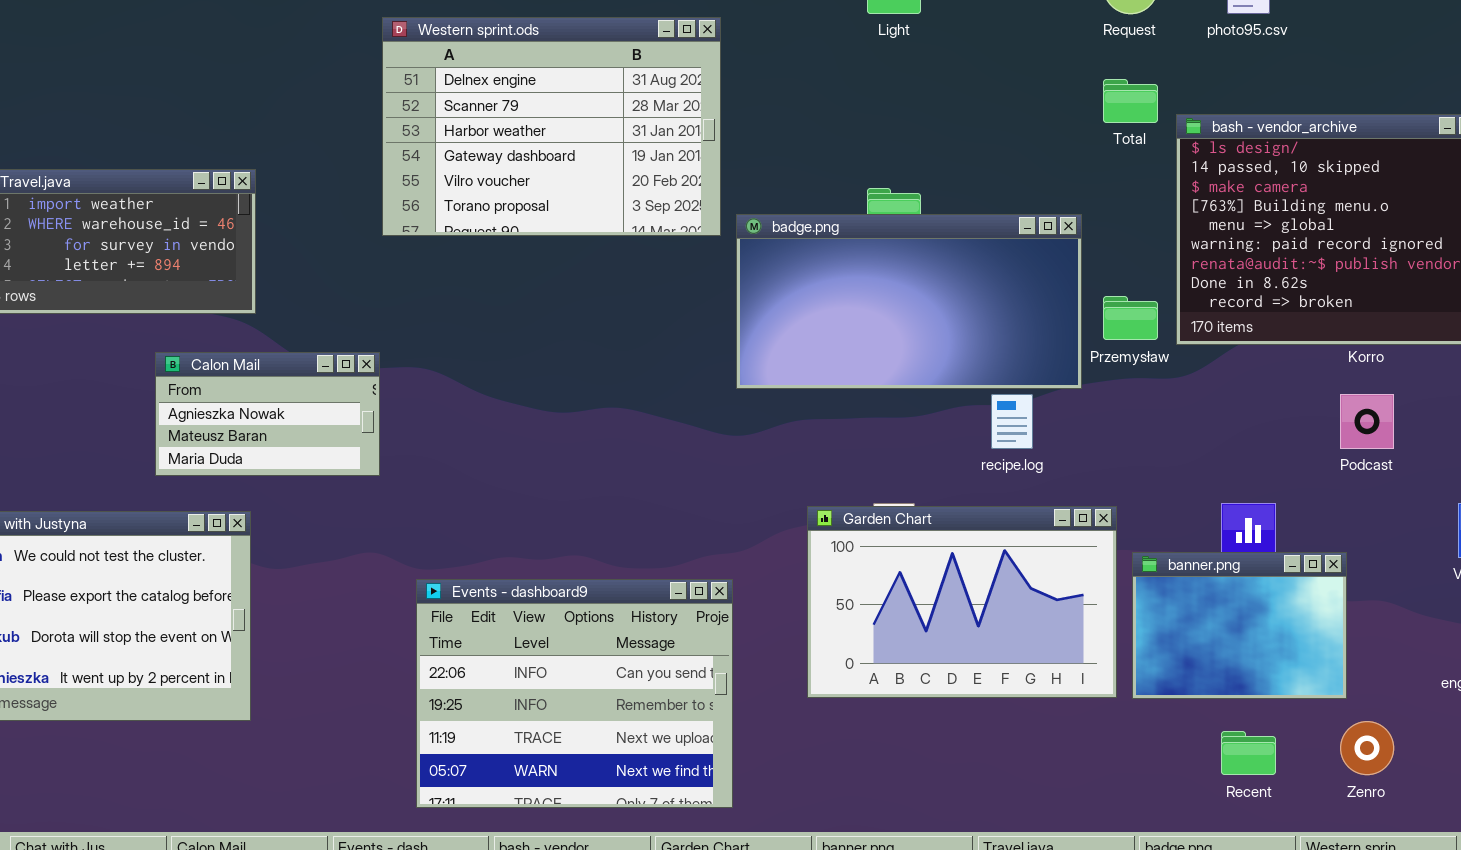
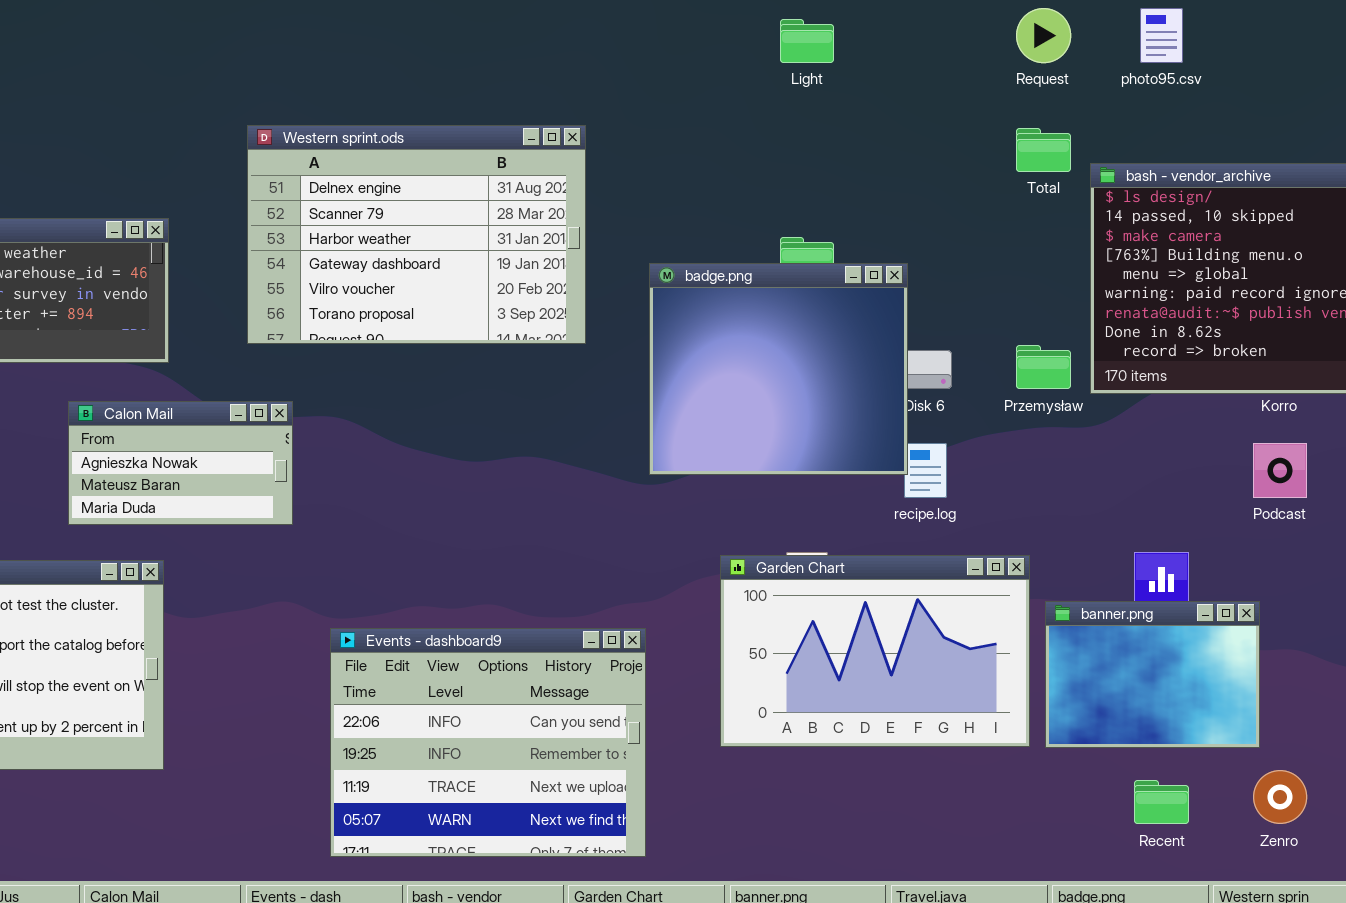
Western sprint.ods: [382,17,721,236] -> [247,125,586,344], moved
badge.png: [736,214,1082,389] -> [649,263,908,475], resized

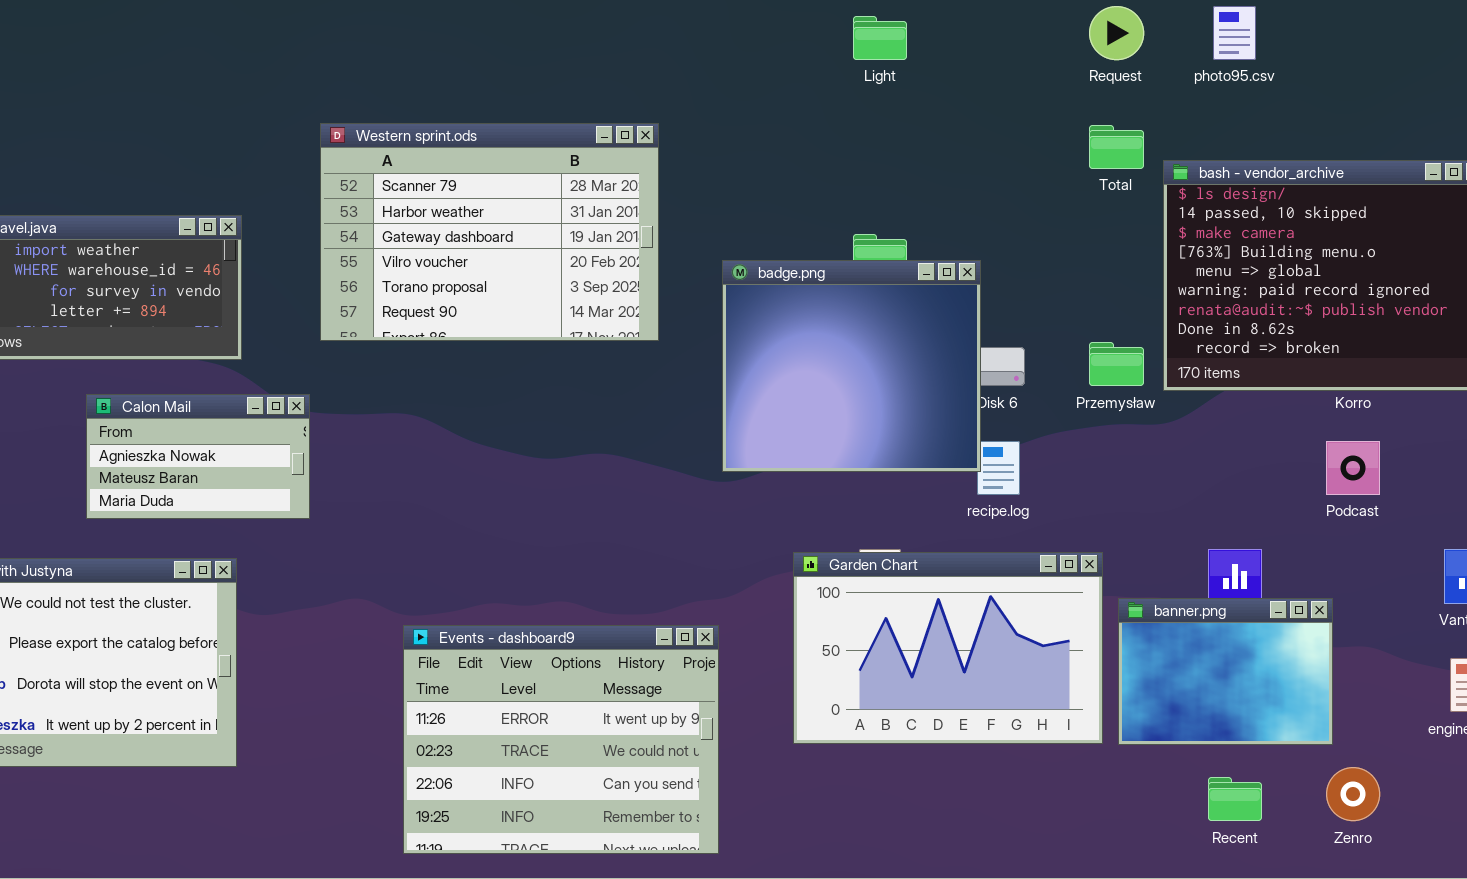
Western sprint.ods: [247,125,586,344] -> [320,123,659,341], scrolled down 1 row
Calon Mail: [68,401,293,525] -> [86,394,310,519], moved
Events - dashboard9: [330,628,646,857] -> [403,625,719,854], scrolled up 2 rows

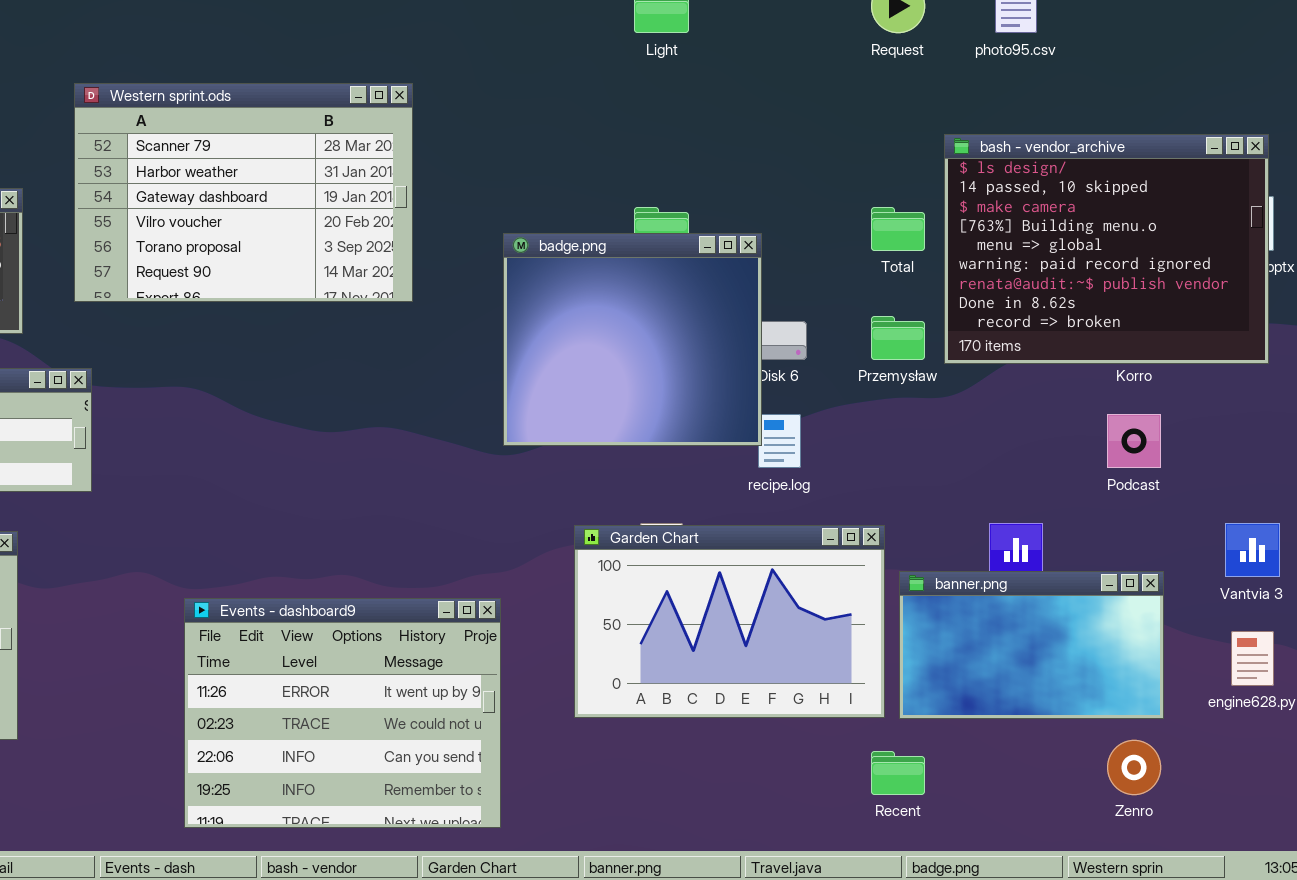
Western sprint.ods: [320,123,659,341] -> [74,83,413,302], moved
Total: [1089,125,1144,169] -> [871,207,925,251], moved
banner.png: [1118,598,1333,745] -> [899,571,1164,719], resized
Recent: [1208,777,1262,821] -> [871,751,925,795], moved

